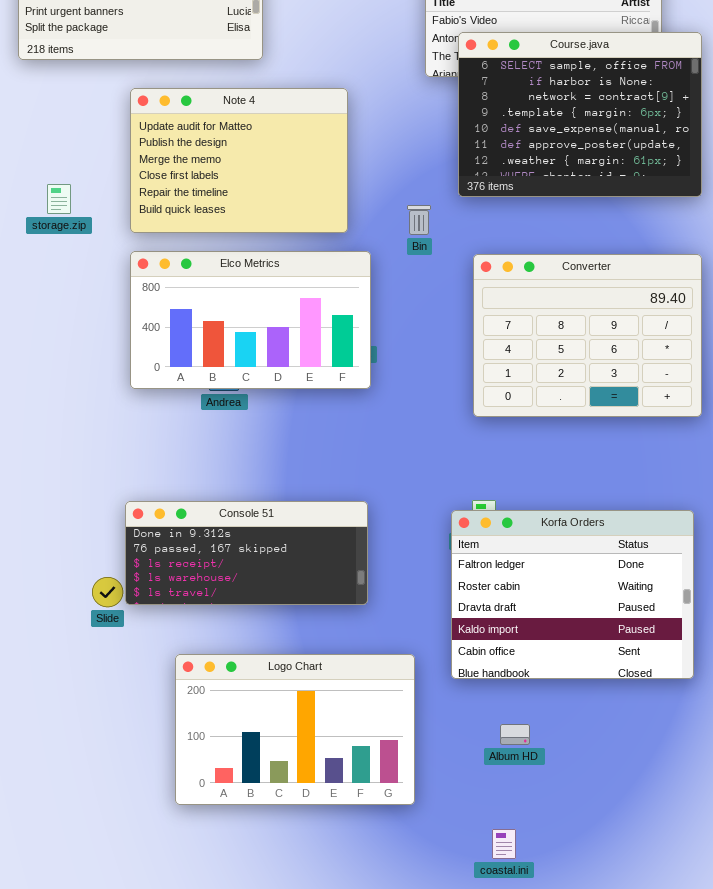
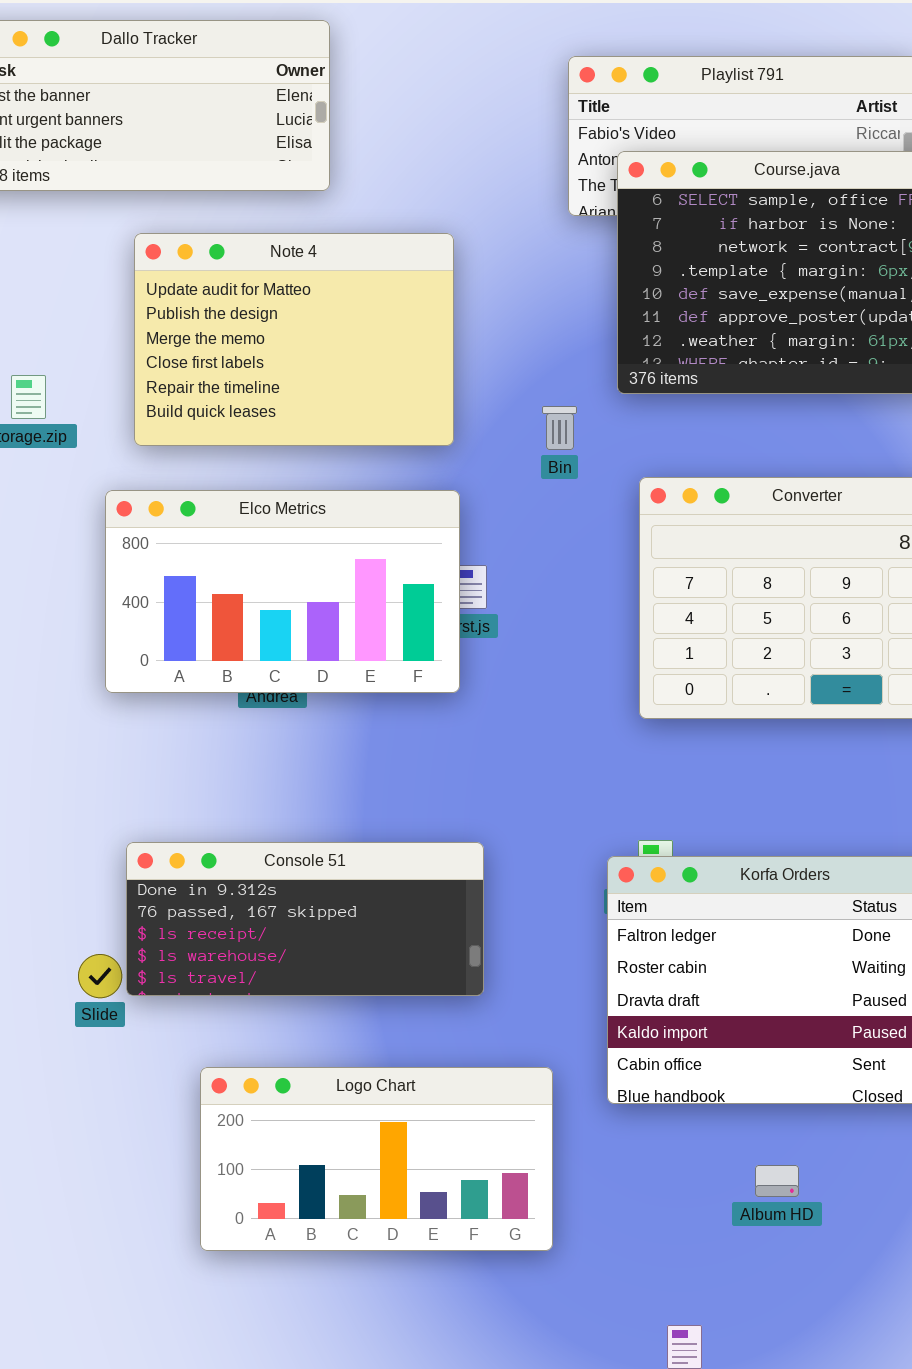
Elco Metrics: [130,251,371,389] -> [105,490,460,693], moved
Logo Chart: [175,654,415,805] -> [200,1067,553,1251], resized
Album HD: [500,724,530,745] -> [755,1165,799,1197], moved

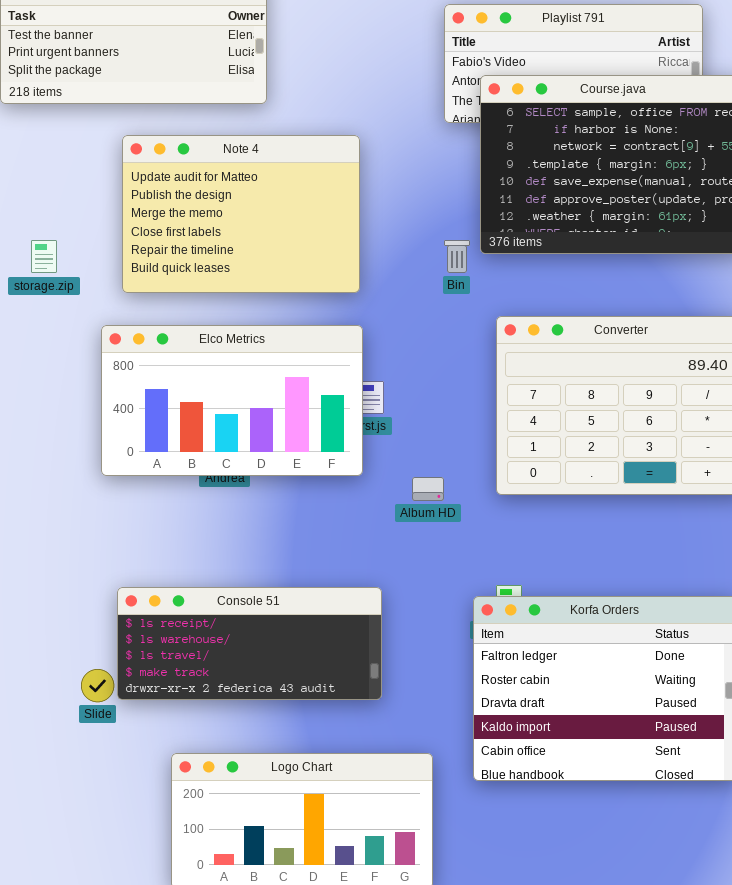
Bin: [542,406,577,450] -> [444,240,470,273], moved
Console 51: [126,842,484,996] -> [117,587,382,700], scrolled down 2 rows
Album HD: [755,1165,799,1197] -> [412,477,444,501], moved

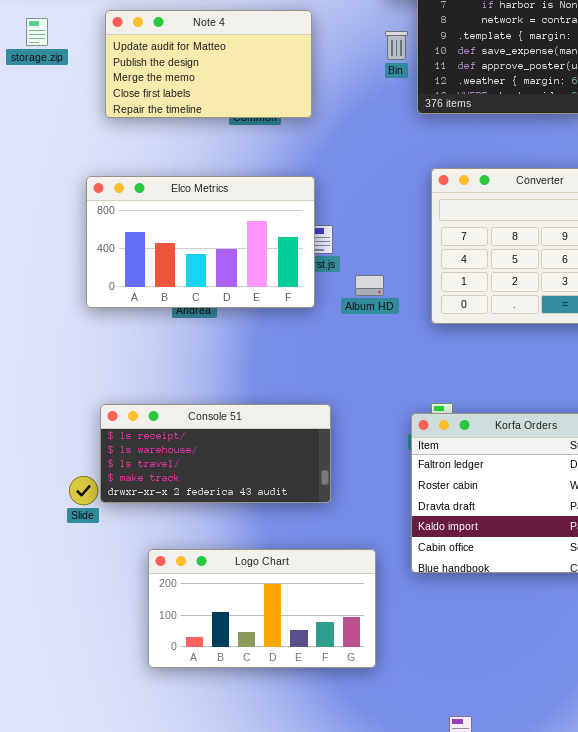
Note 4: [122,135,360,293] -> [105,10,312,118], resized
Bin: [444,240,470,273] -> [385,31,408,60], moved
storage.zip: [31,240,57,273] -> [26,18,48,46], moved
Album HD: [412,477,444,501] -> [355,275,384,296], moved

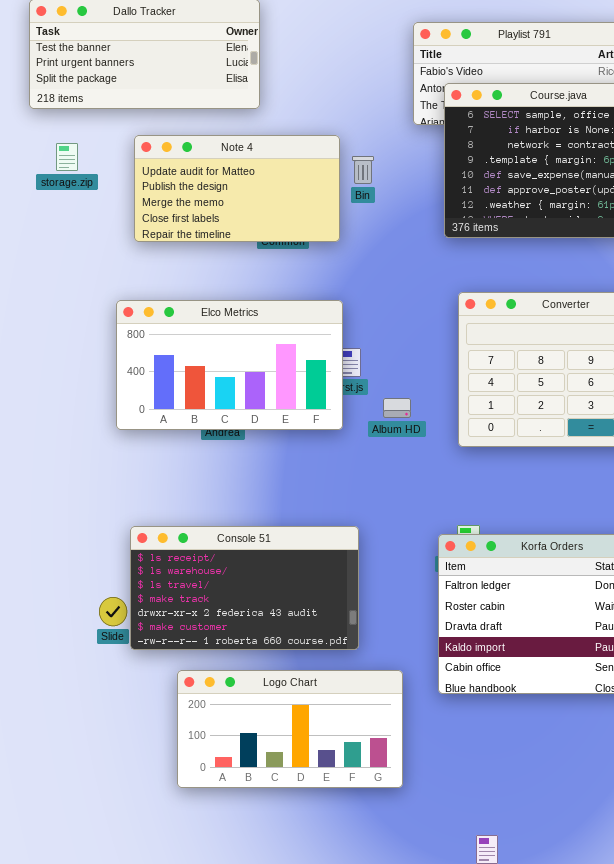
Bin: [385,31,408,60] -> [352,156,374,184], moved
Console 51: [100,404,331,503] -> [130,526,359,650], resized

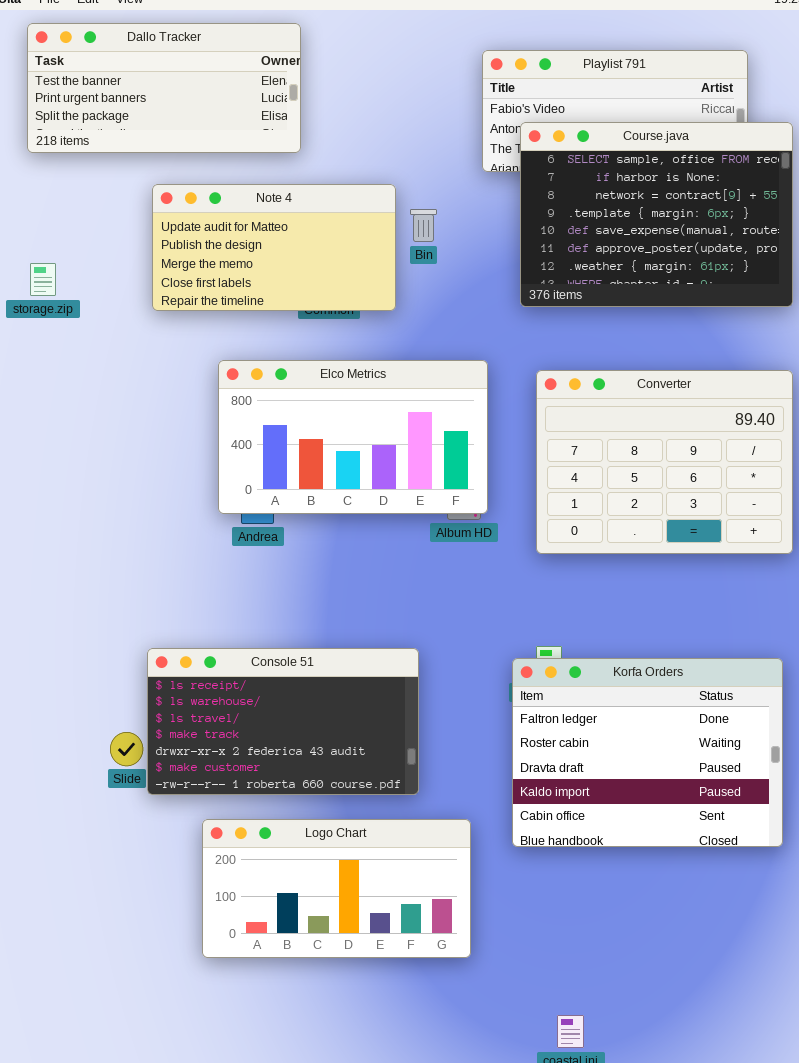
storage.zip: [56,143,78,171] -> [30,263,56,296], moved
Elco Metrics: [116,300,343,430] -> [218,360,488,514], moved

